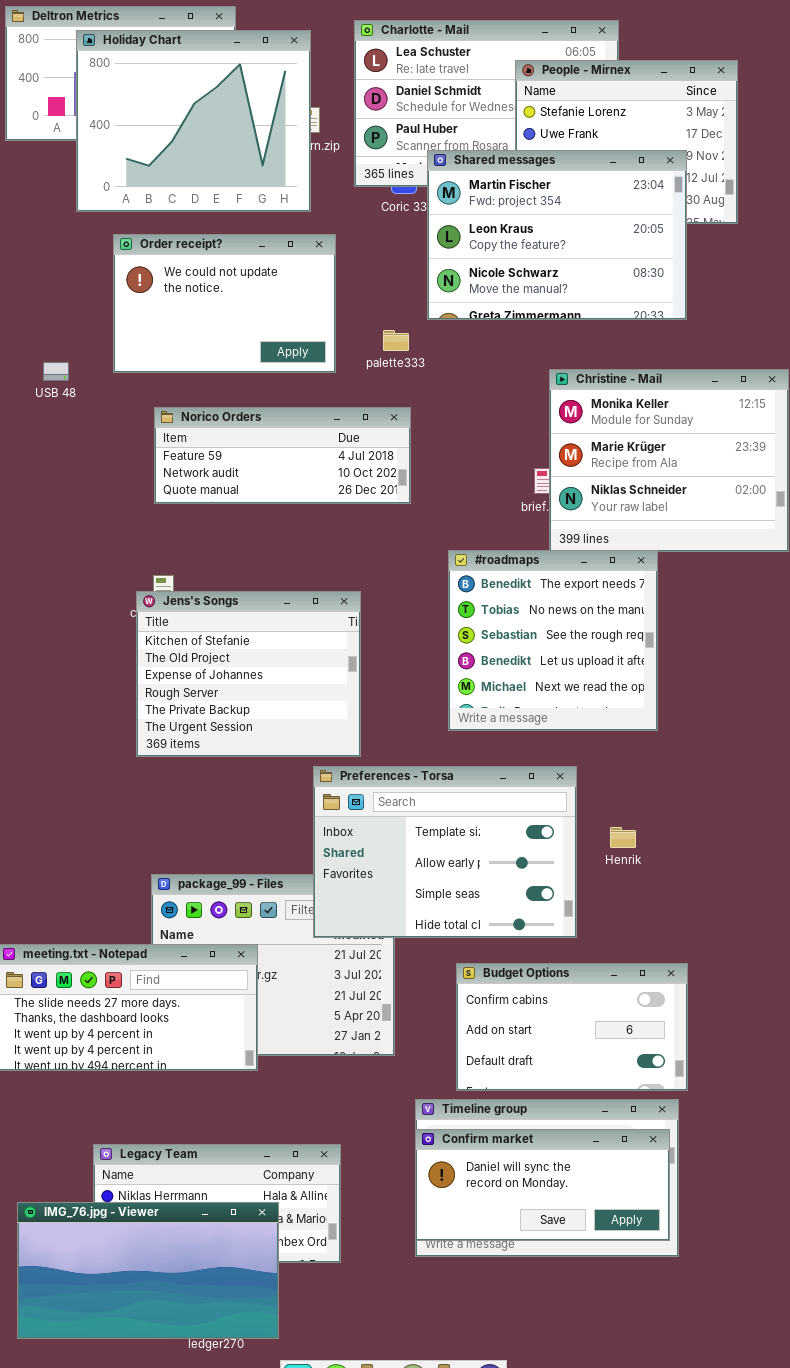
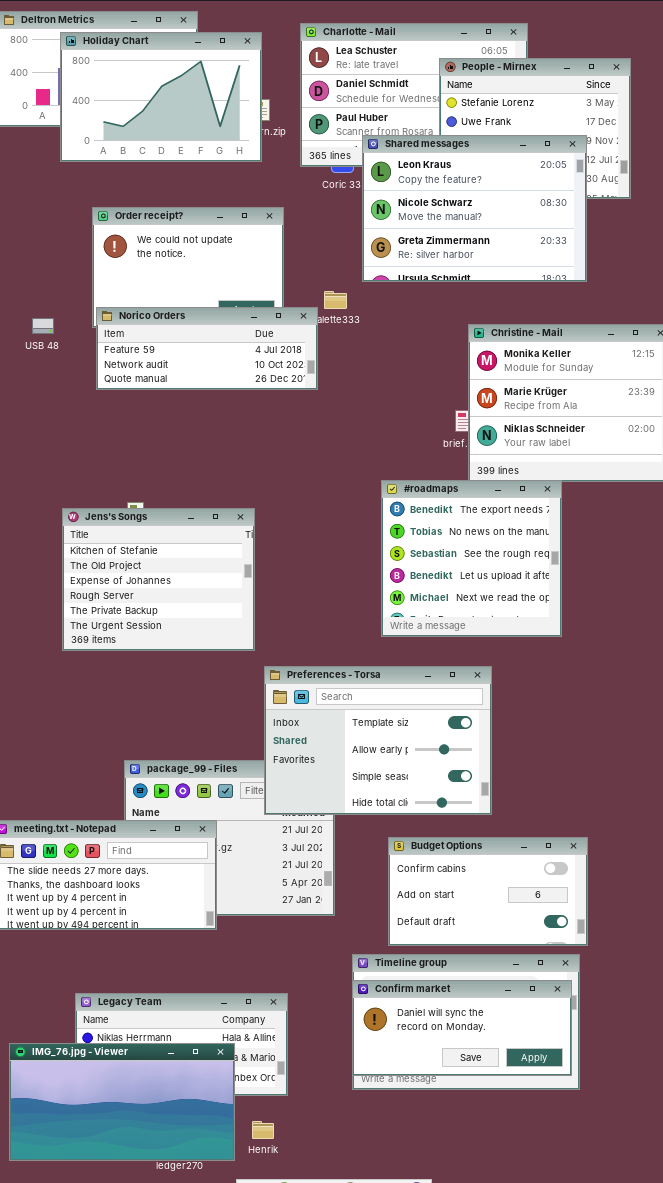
Holiday Chart: [76,30,311,212] -> [60,32,262,162], resized
Shared messages: [427,150,687,320] -> [362,135,587,282], scrolled down 1 row
Norico Orders: [154,407,411,504] -> [96,307,318,390], moved
Jens's Songs: [136,591,361,757] -> [62,508,255,651], moved
Henrik: [610,827,636,848] -> [252,1121,274,1139], moved

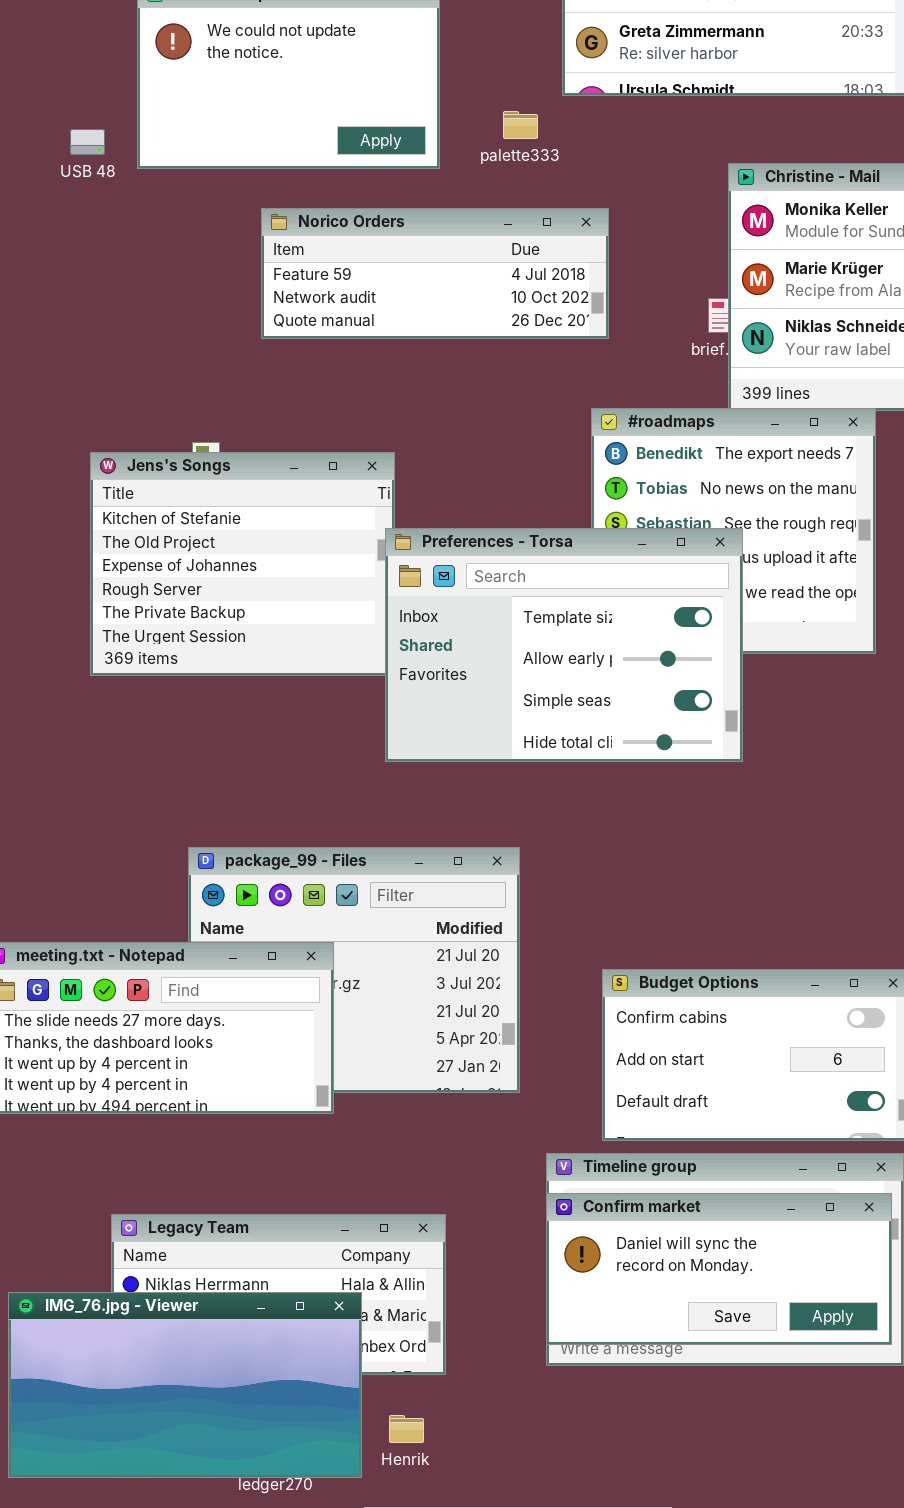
Norico Orders: [96,307,318,390] -> [261,208,609,339], moved
USB 48: [32,318,54,334] -> [70,129,105,155], moved
Preferences - Torsa: [264,666,492,815] -> [385,528,743,762], moved

